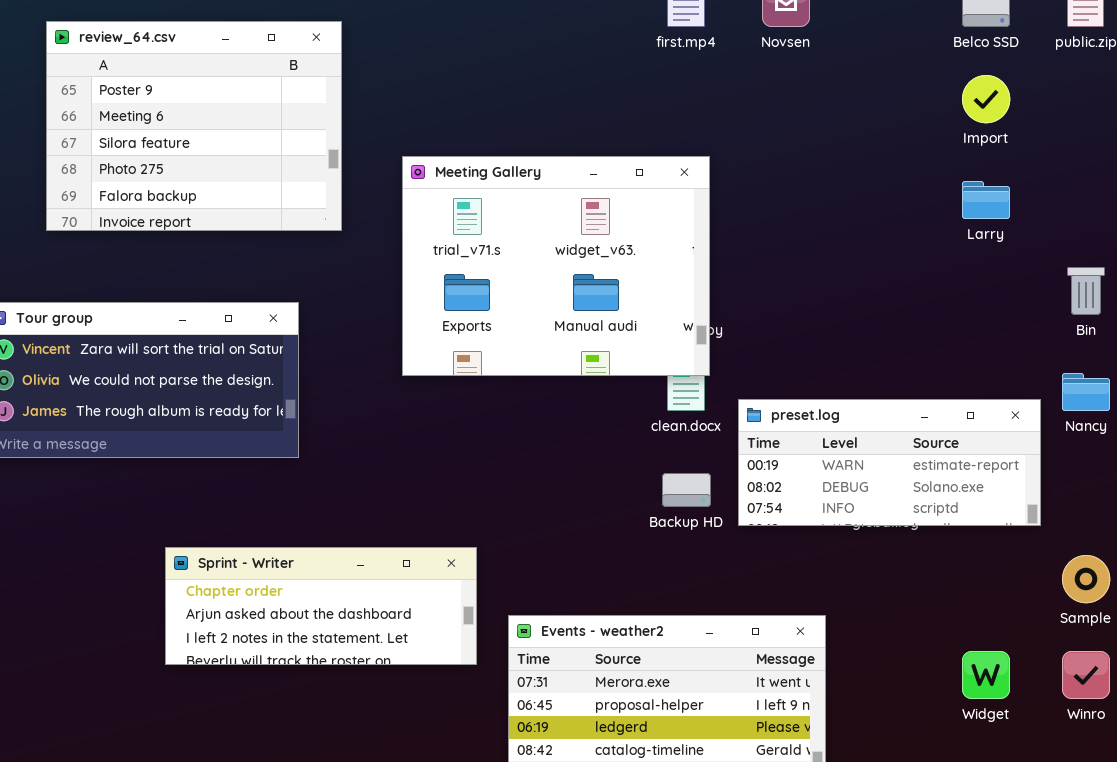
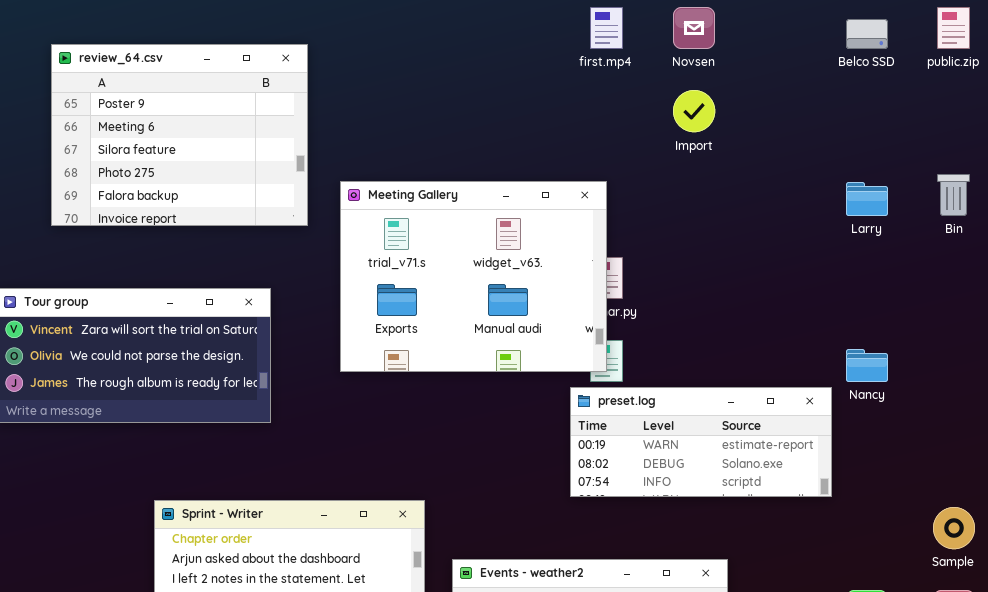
Import: [962,75,1010,123] -> [673,90,715,132], moved
Meeting Gallery: [402,156,710,376] -> [340,181,607,372], moved
Bin: [1067,267,1105,315] -> [937,174,970,216], moved
Nancy: [1062,373,1110,411] -> [846,349,888,382], moved
preset.log: [738,399,1041,526] -> [570,387,832,497], moved

